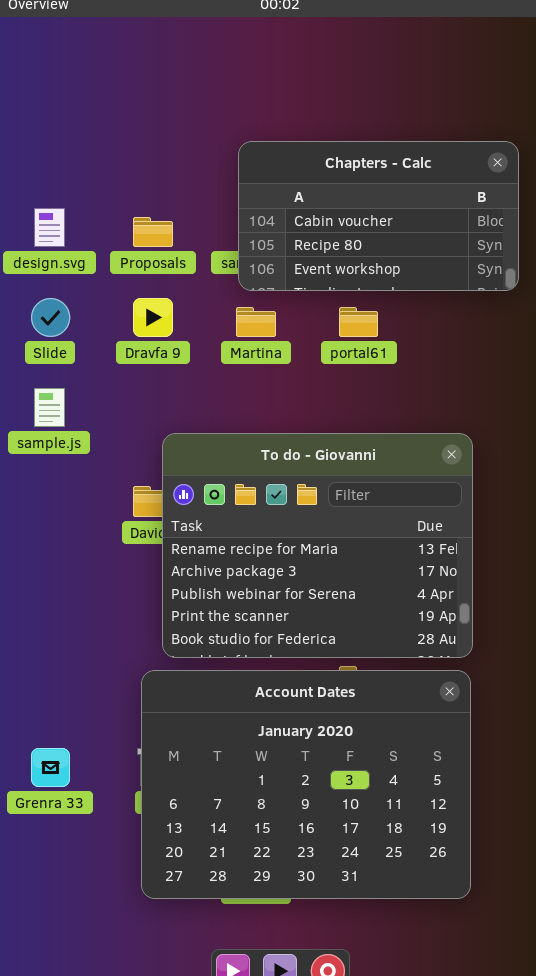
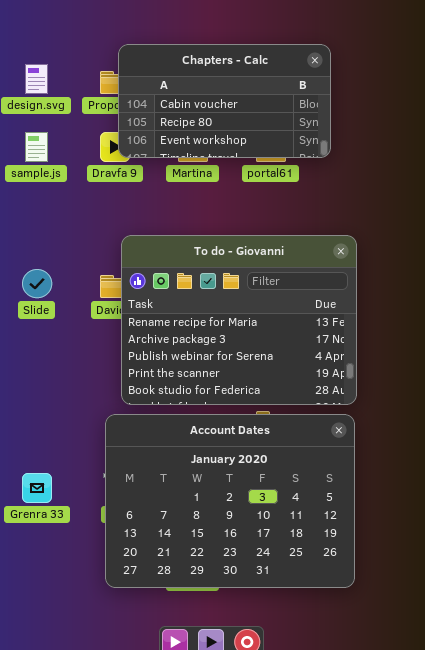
Chapters - Calc: [238,141,519,291] -> [118,44,331,158], moved
Slide: [31,298,70,337] -> [22,269,52,298], moved
sample.js: [34,388,65,427] -> [25,132,48,162], moved

